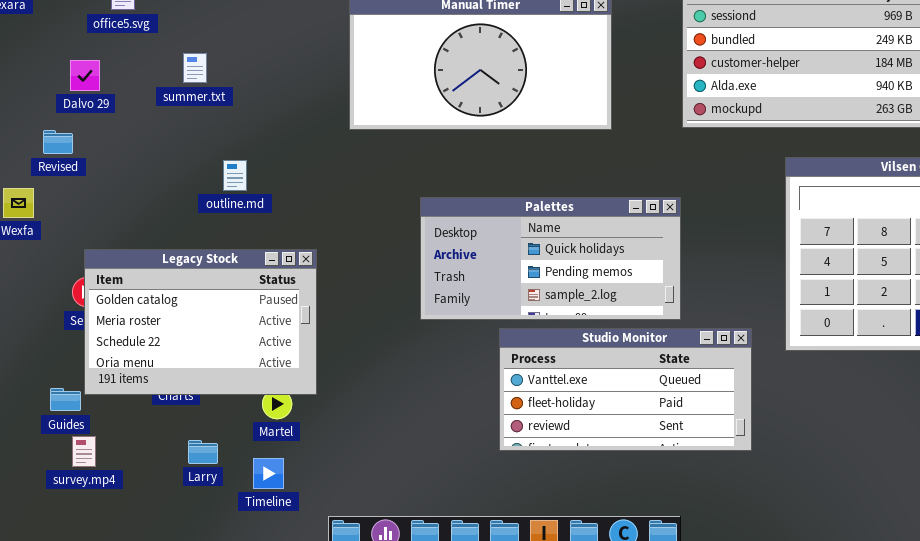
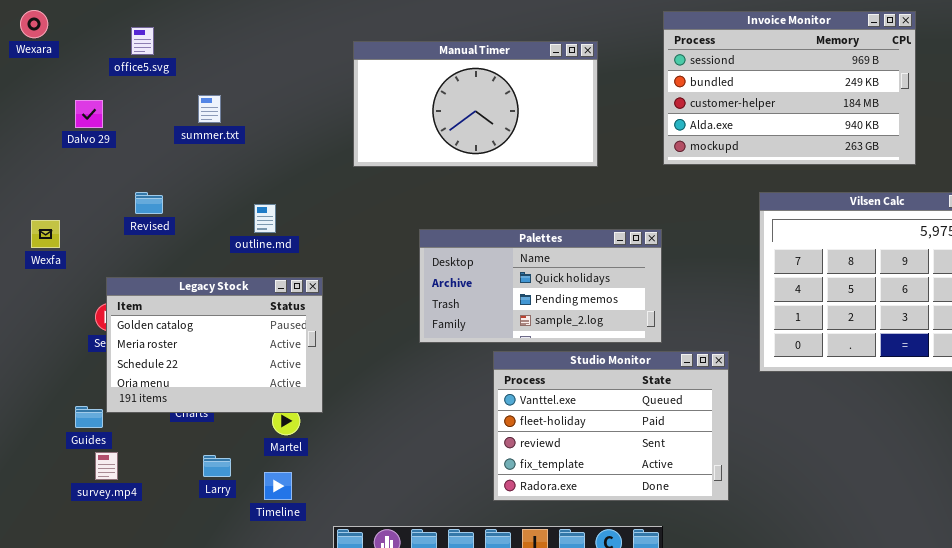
Dalvo 29: [70,60,100,91] -> [75,100,103,128], moved
Revised: [43,130,73,154] -> [135,192,163,214], moved
outline.md: [223,160,247,191] -> [254,204,276,233], moved
Studio Monitor: [499,328,752,451] -> [493,351,729,501], resized

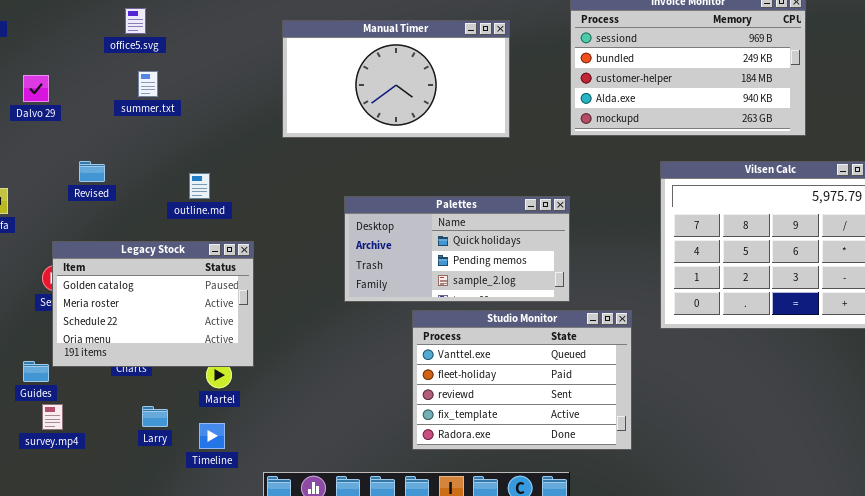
office5.svg: [131,27,154,55] -> [125,8,146,34], moved

